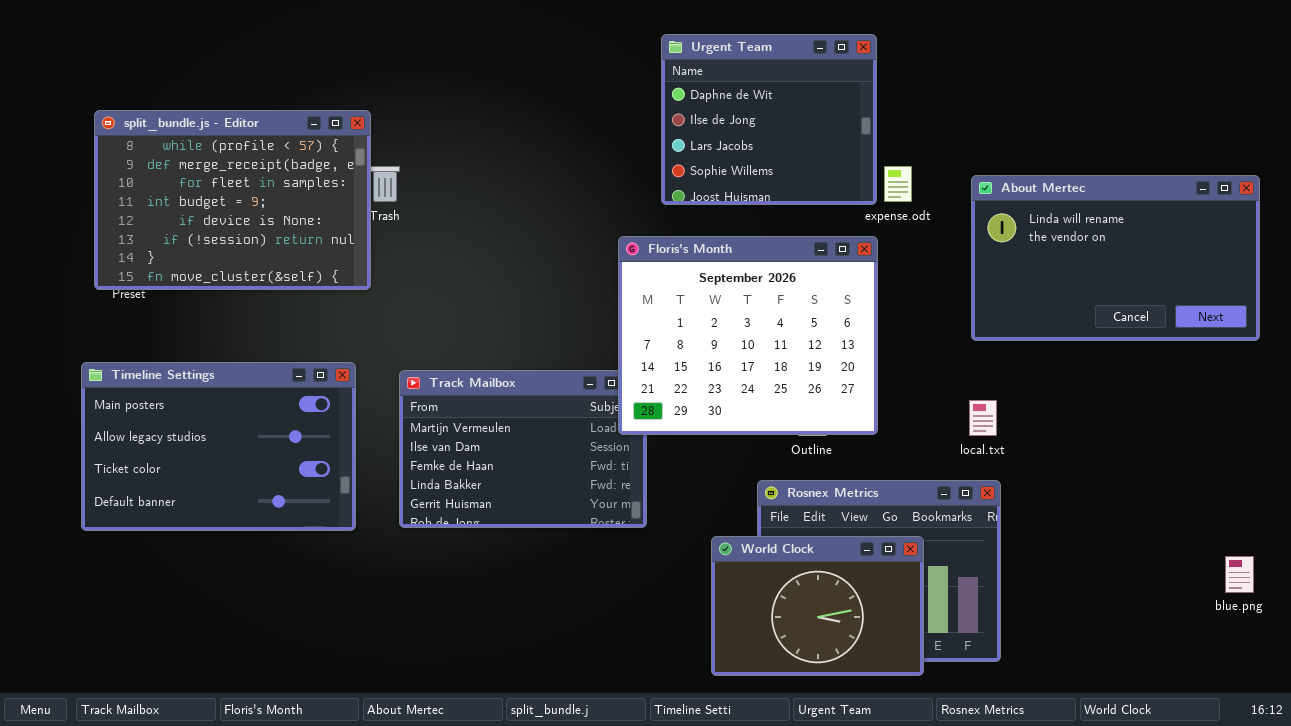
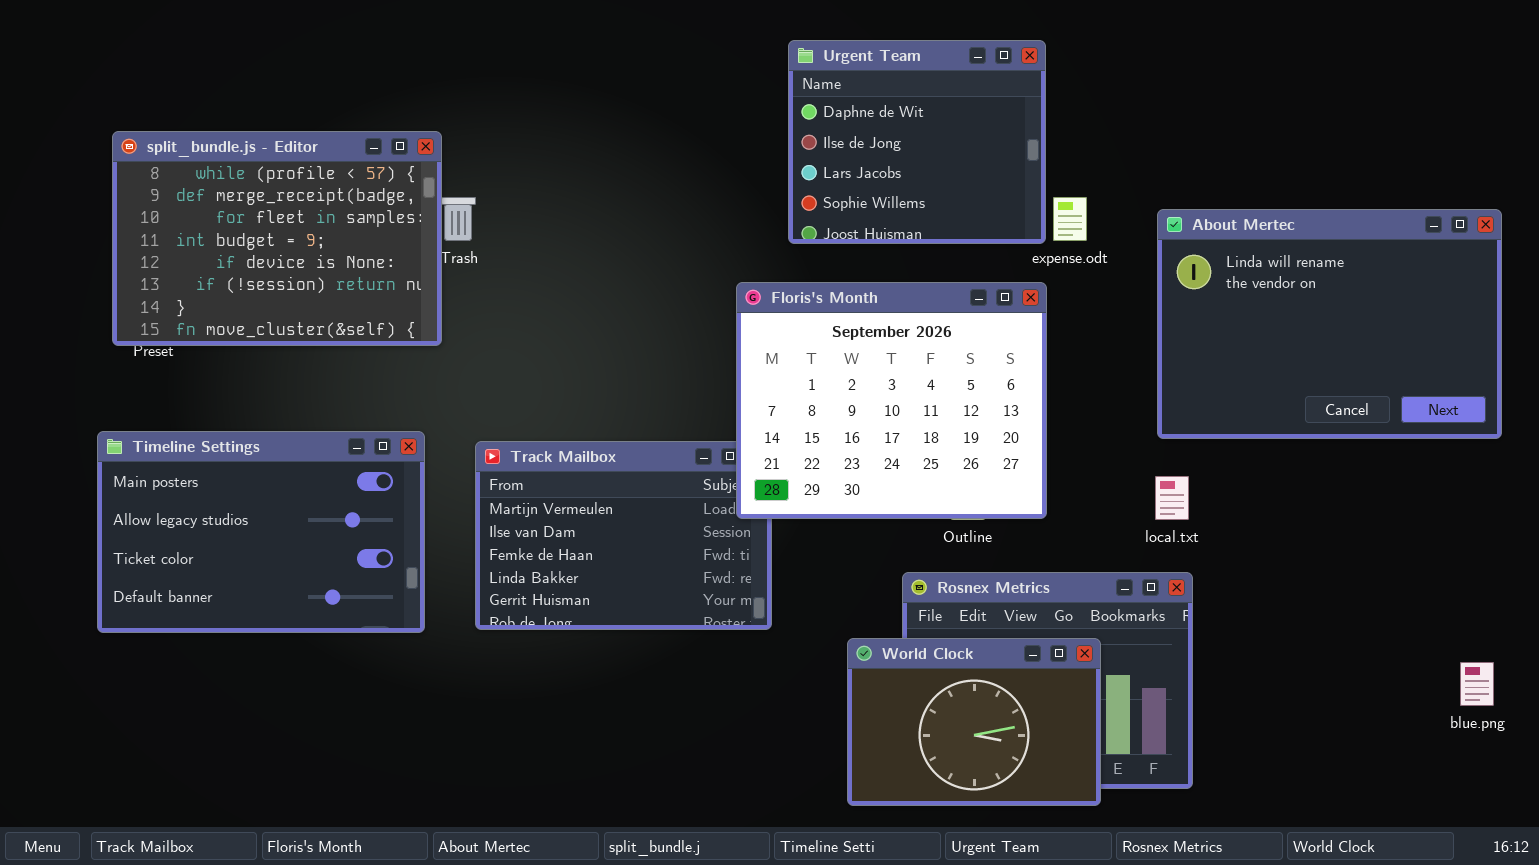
About Mertec: [971,175,1260,341] -> [1157,209,1502,439], resized

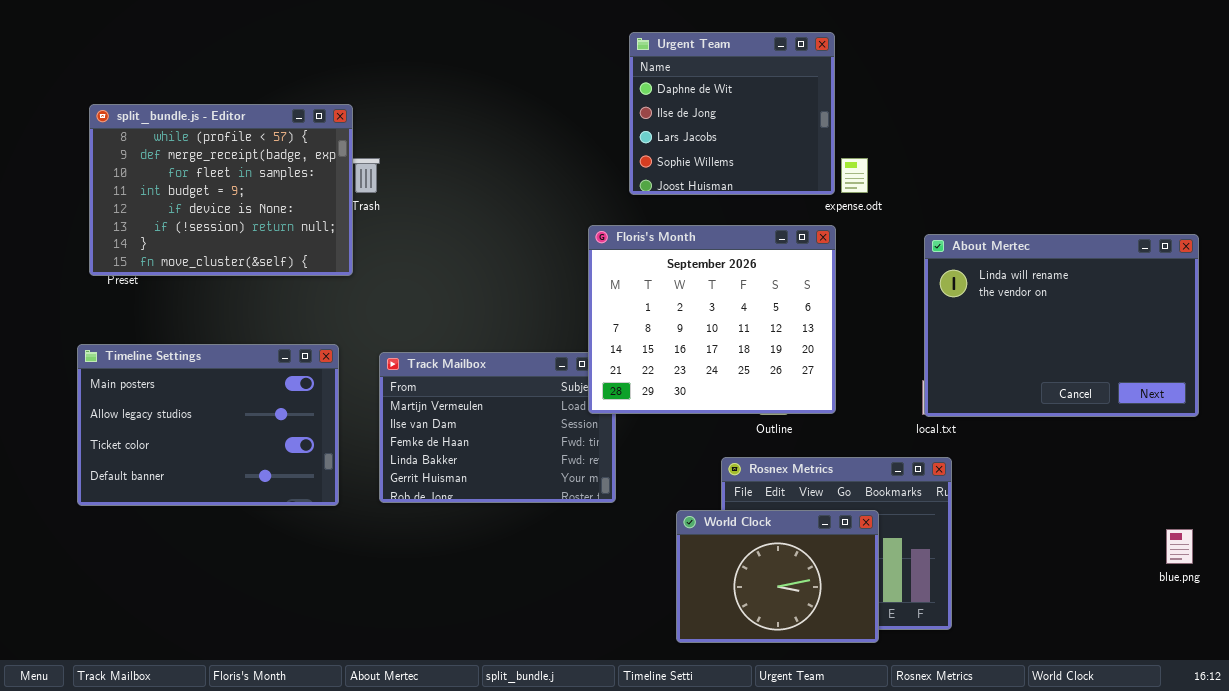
About Mertec: [1157,209,1502,439] -> [924,234,1199,417], moved

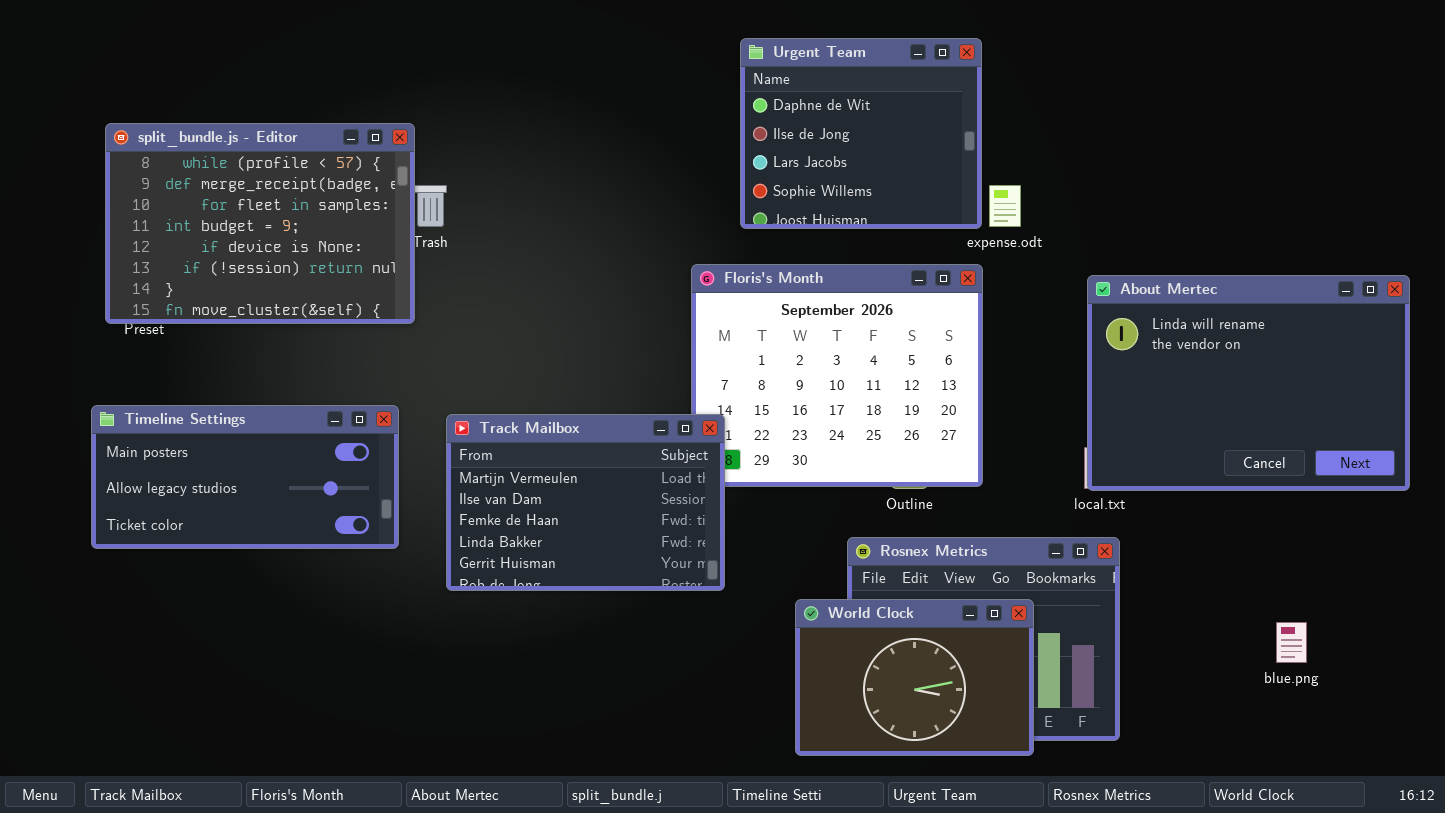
Timeline Settings: [77,344,339,506] -> [91,405,399,549], resized
Track Mailbox: [379,352,616,503] -> [446,414,725,591], raised
blue.png: [1166,529,1193,564] -> [1276,622,1307,663], moved

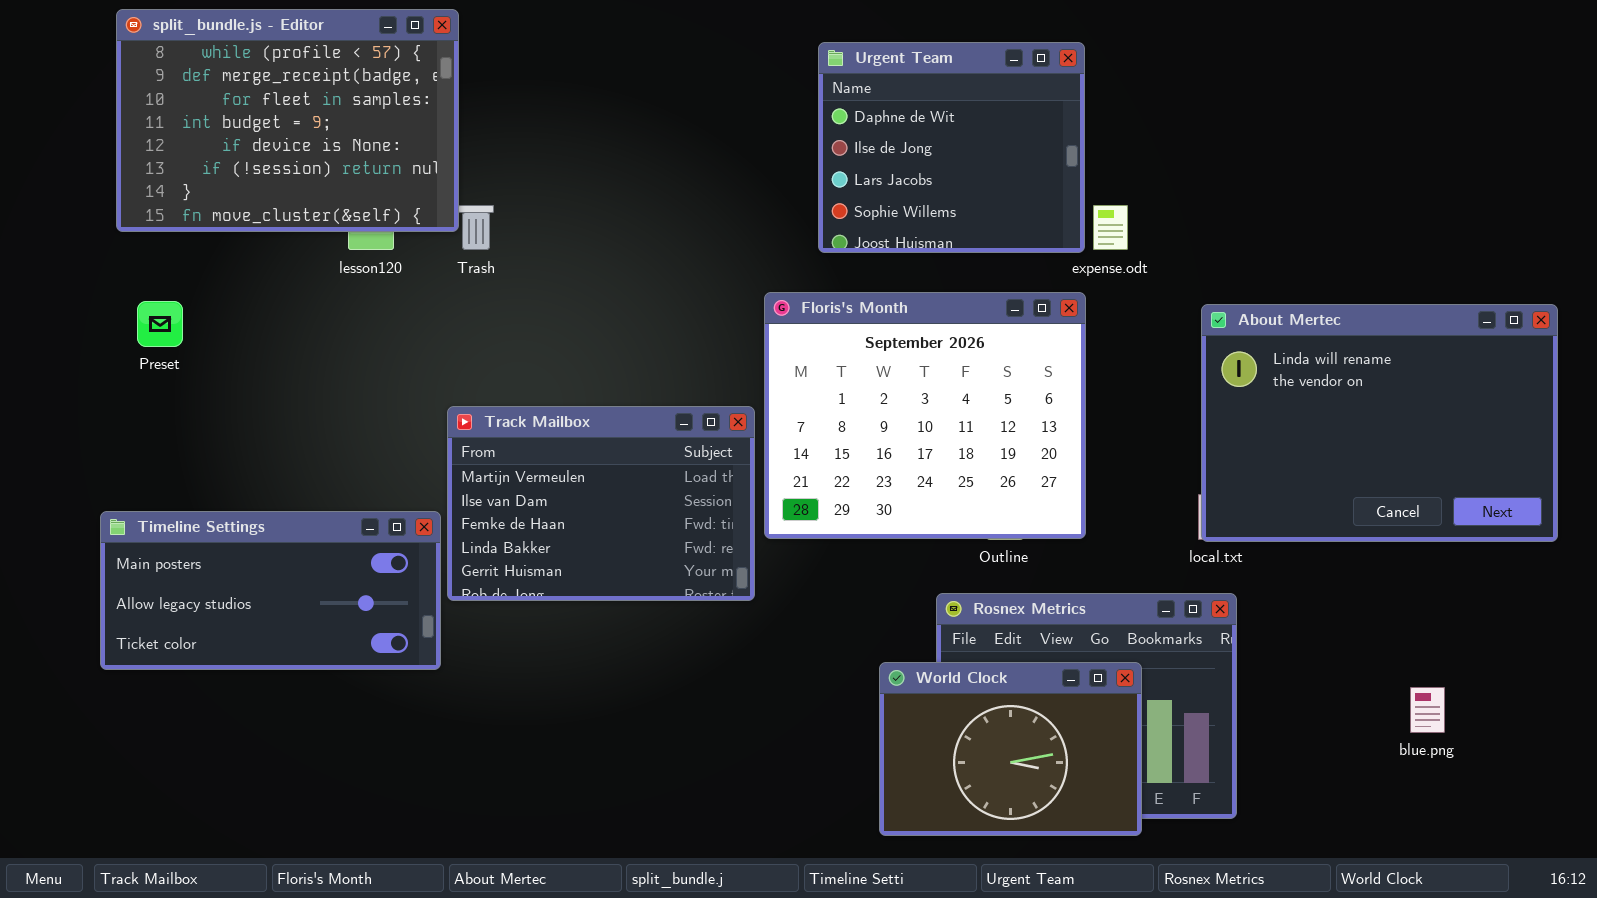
split_bundle.js - Editor: [105,123,415,324] -> [116,9,459,232], moved
Timeline Settings: [91,405,399,549] -> [100,511,441,670], moved
Track Mailbox: [446,414,725,591] -> [447,406,755,601], moved

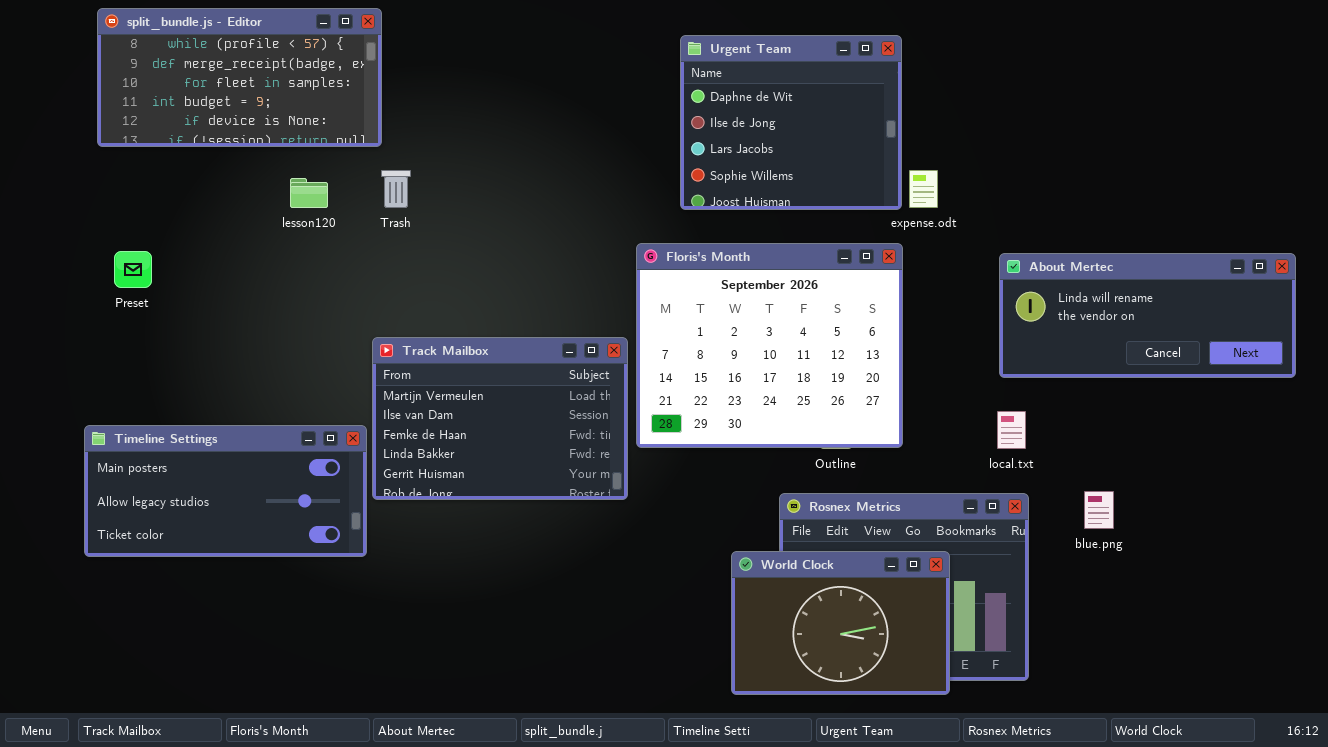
split_bundle.js - Editor: [116,9,459,232] -> [97,8,382,147], resized
About Mertec: [1201,304,1558,542] -> [999,253,1296,378], resized
blue.png: [1410,687,1445,733] -> [1084,491,1114,529], moved

